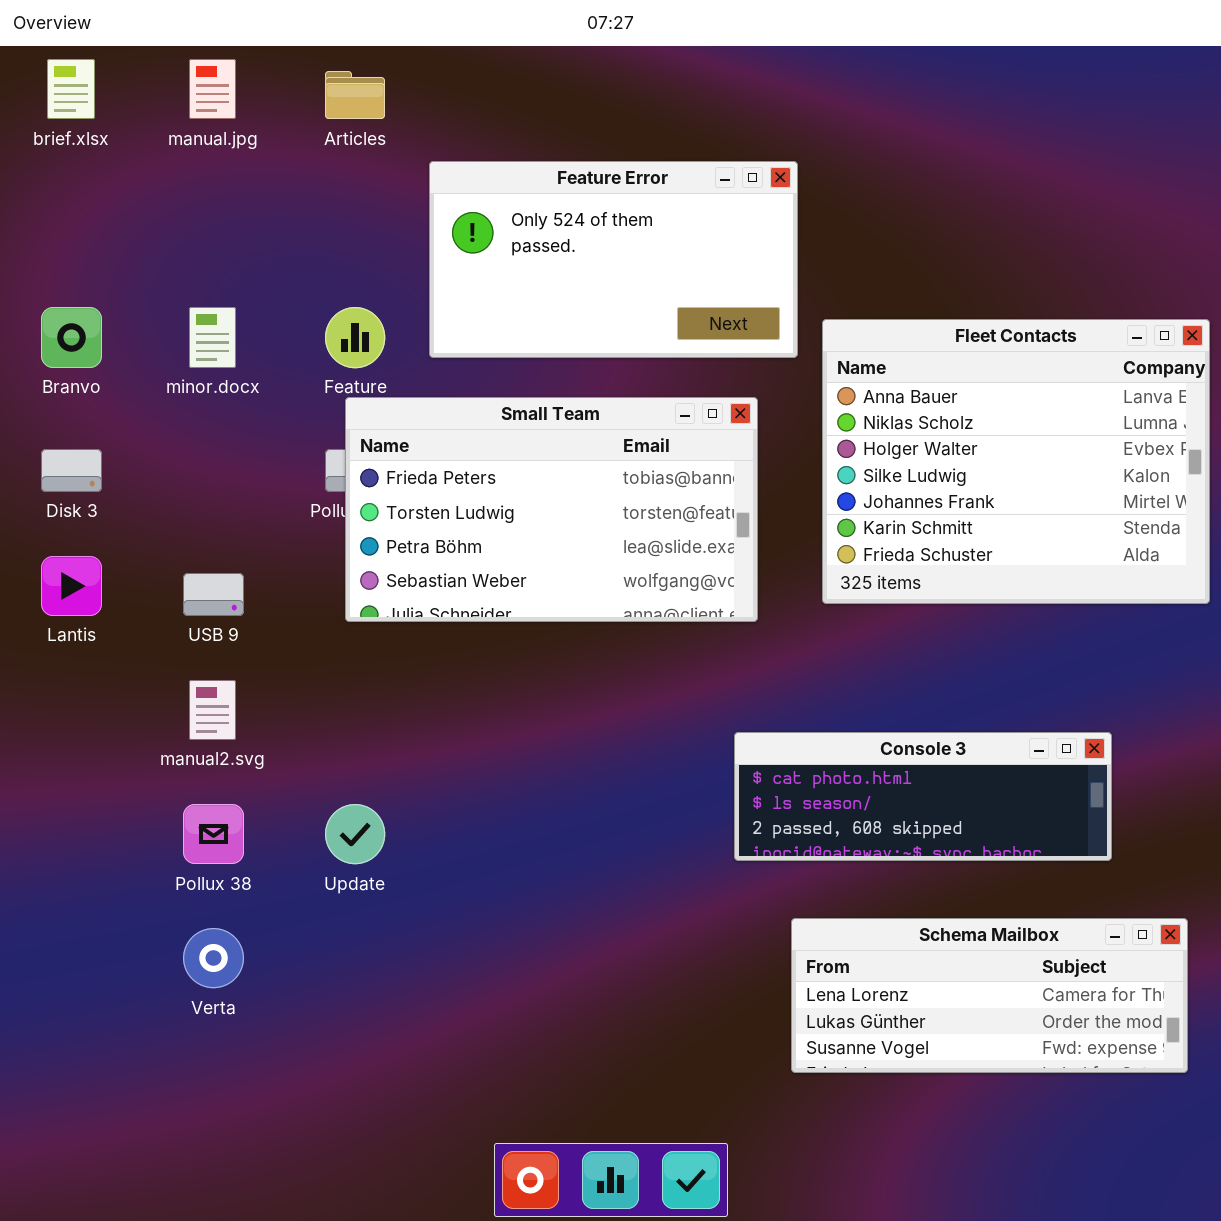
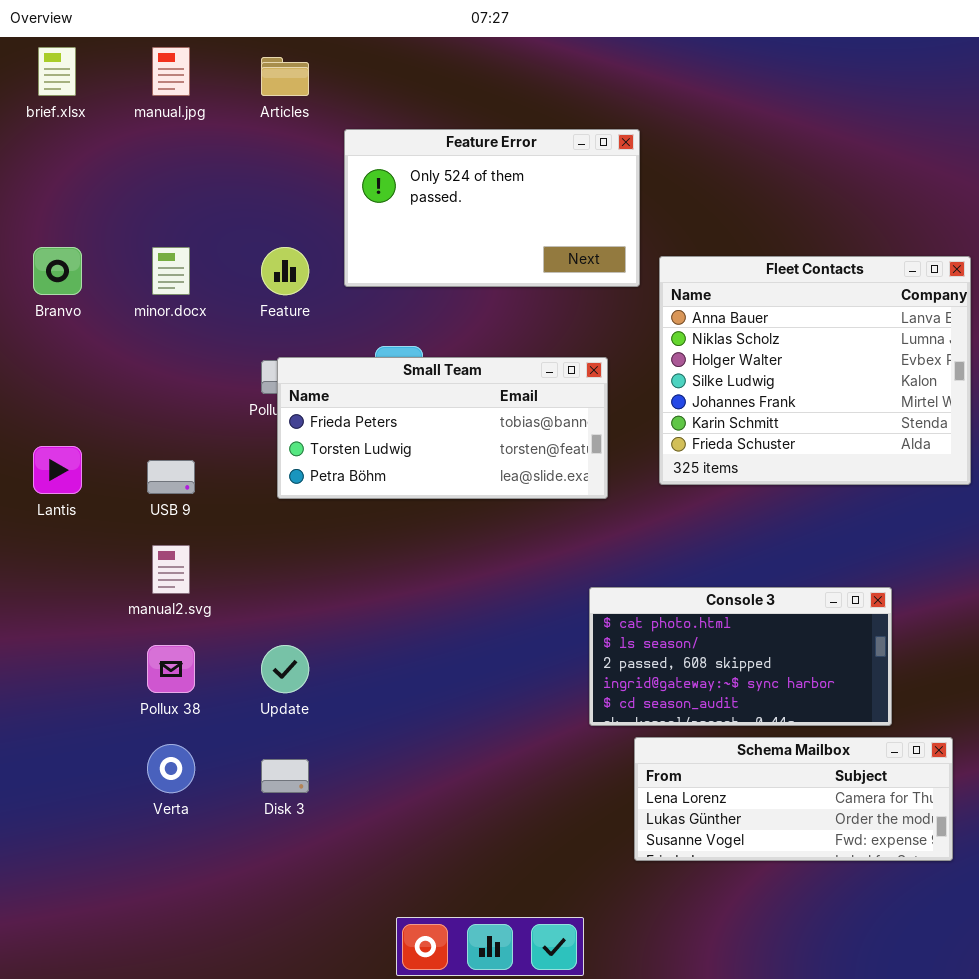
Small Team: [345,397,758,622] -> [277,357,608,499], resized
Disk 3: [41,449,102,492] -> [261,759,309,793], moved
Console 3: [734,732,1112,861] -> [589,587,892,726], resized

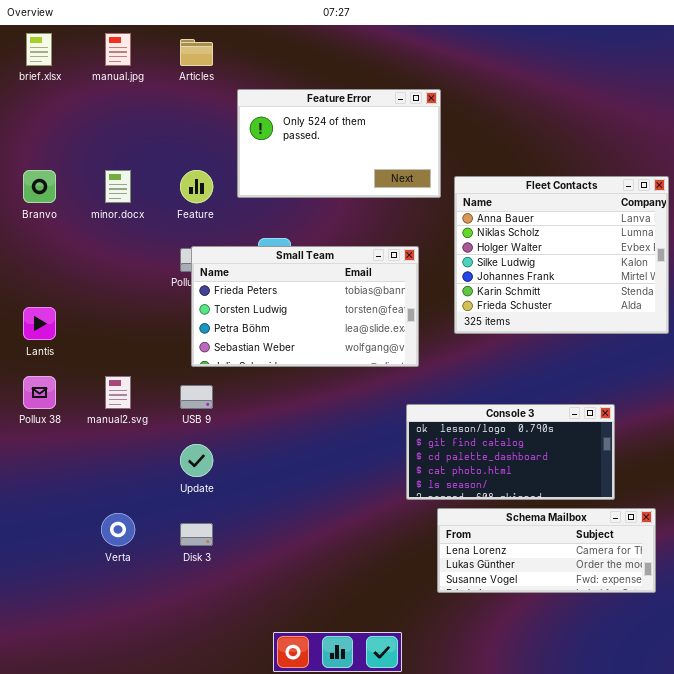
Small Team: [277,357,608,499] -> [191,246,419,367], resized
USB 9: [147,460,195,494] -> [180,385,213,409], moved
Console 3: [589,587,892,726] -> [406,404,615,500], scrolled up 3 rows
Pollux 38: [147,645,195,693] -> [23,376,56,409], moved

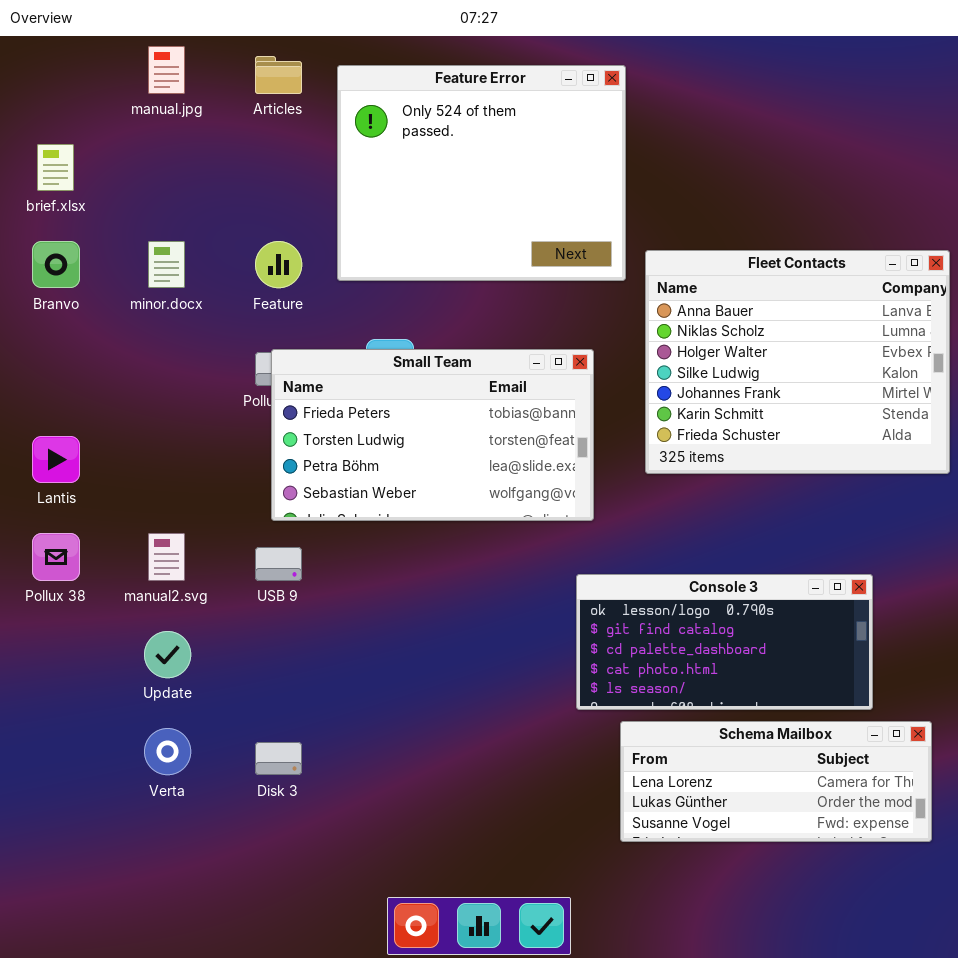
brief.xlsx: [26,33,52,66] -> [37,144,74,191], moved
Feature Error: [237,89,441,198] -> [337,65,626,281], resized
Update: [180,444,213,477] -> [144,631,191,678], moved

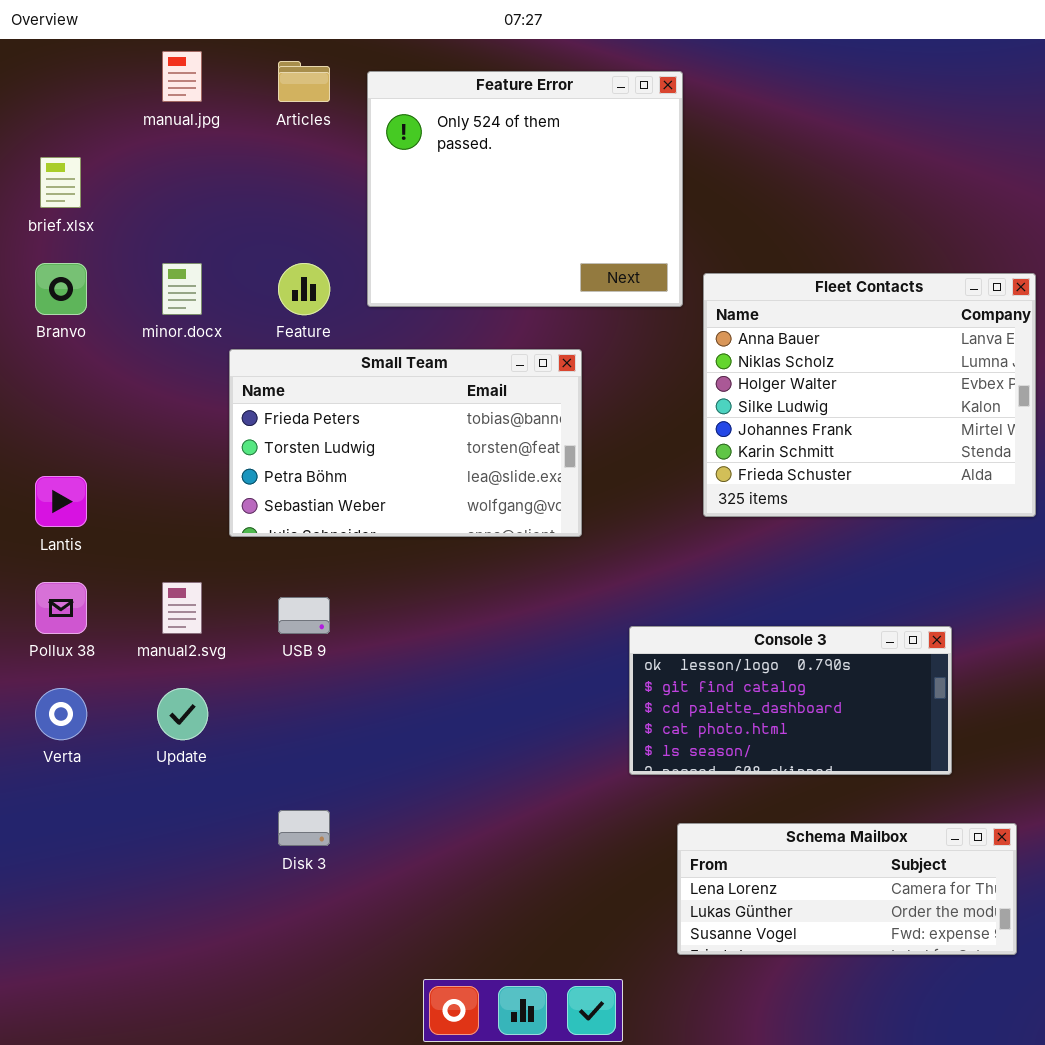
Small Team: [271,349,594,521] -> [229,349,582,537], moved
Schema Mailbox: [620,721,932,842] -> [677,823,1017,955], moved
Verta: [144,728,191,775] -> [35,688,87,740], moved

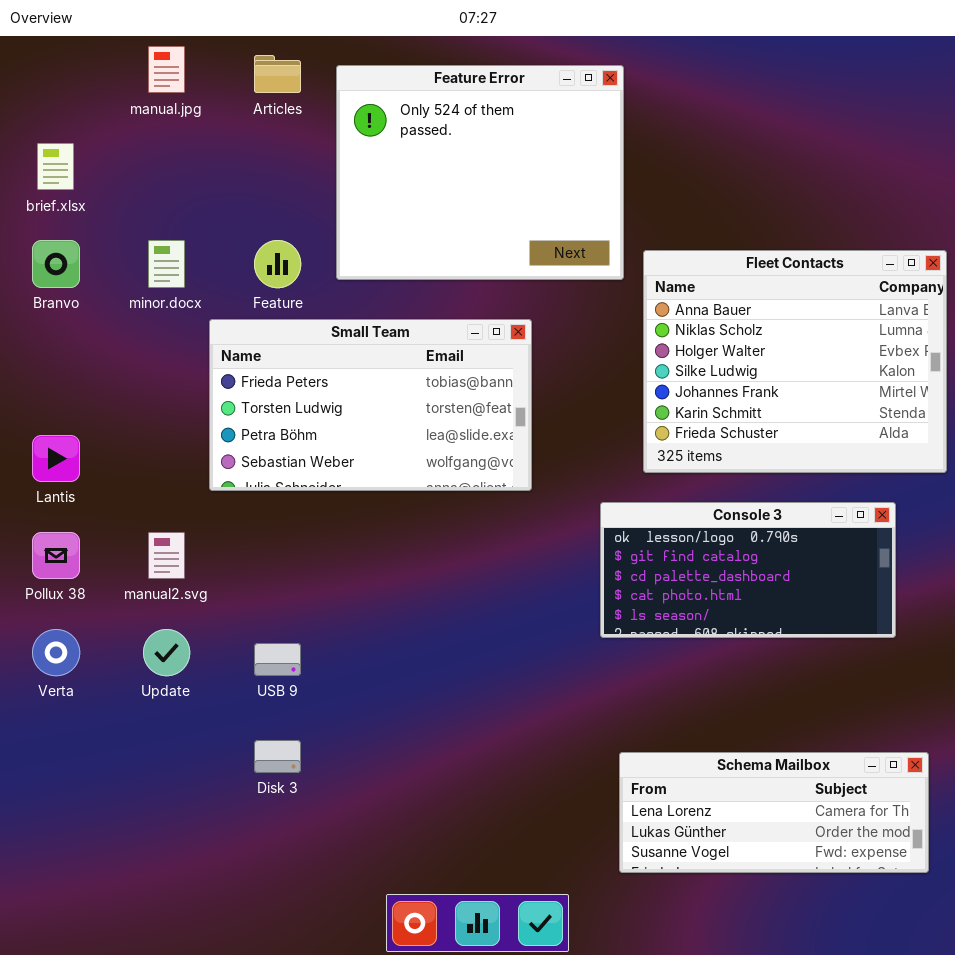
USB 9: [278,597,330,634] -> [254,643,301,676], moved
Console 3: [629,626,952,775] -> [600,502,896,638], moved

